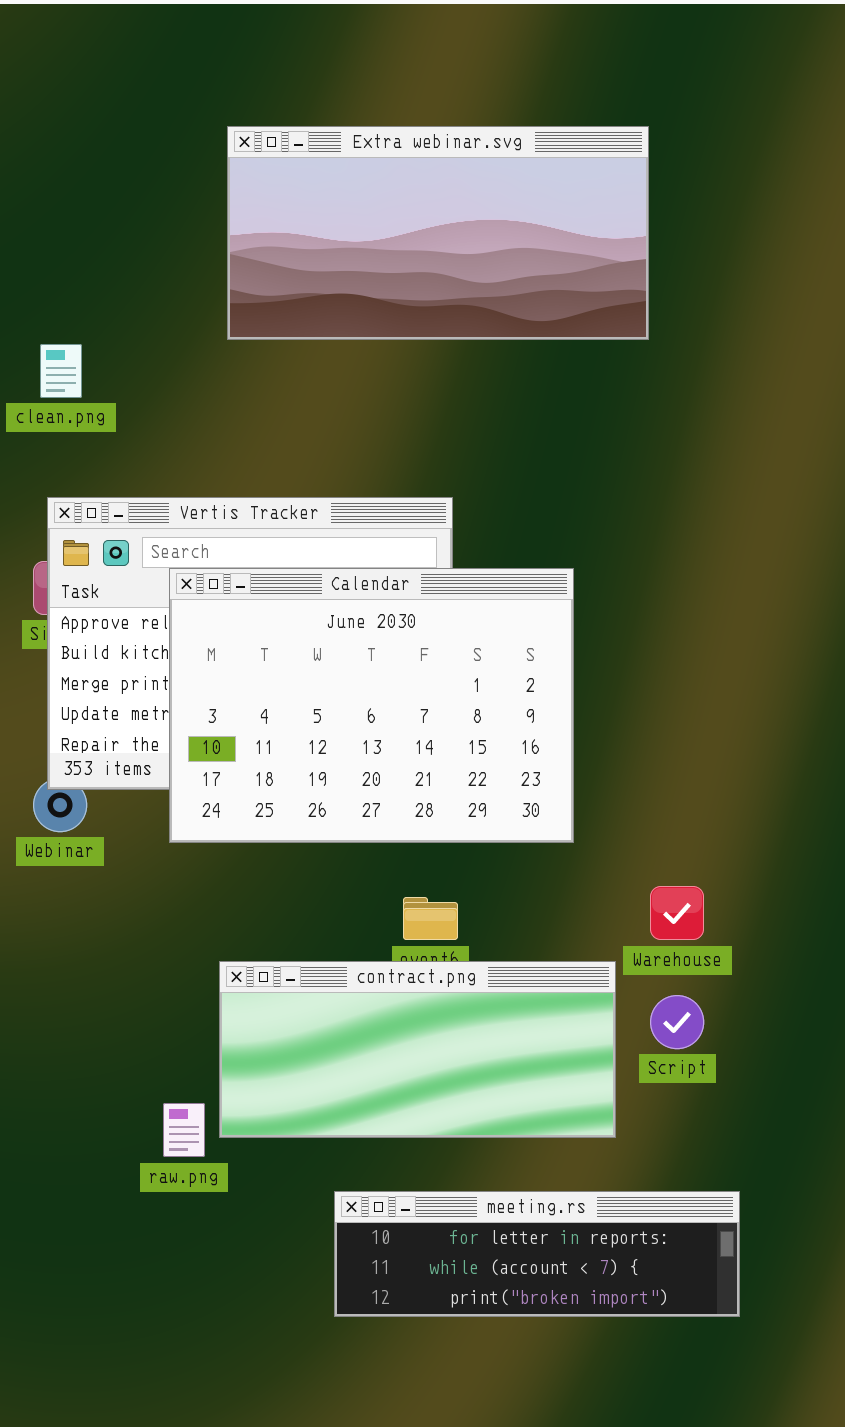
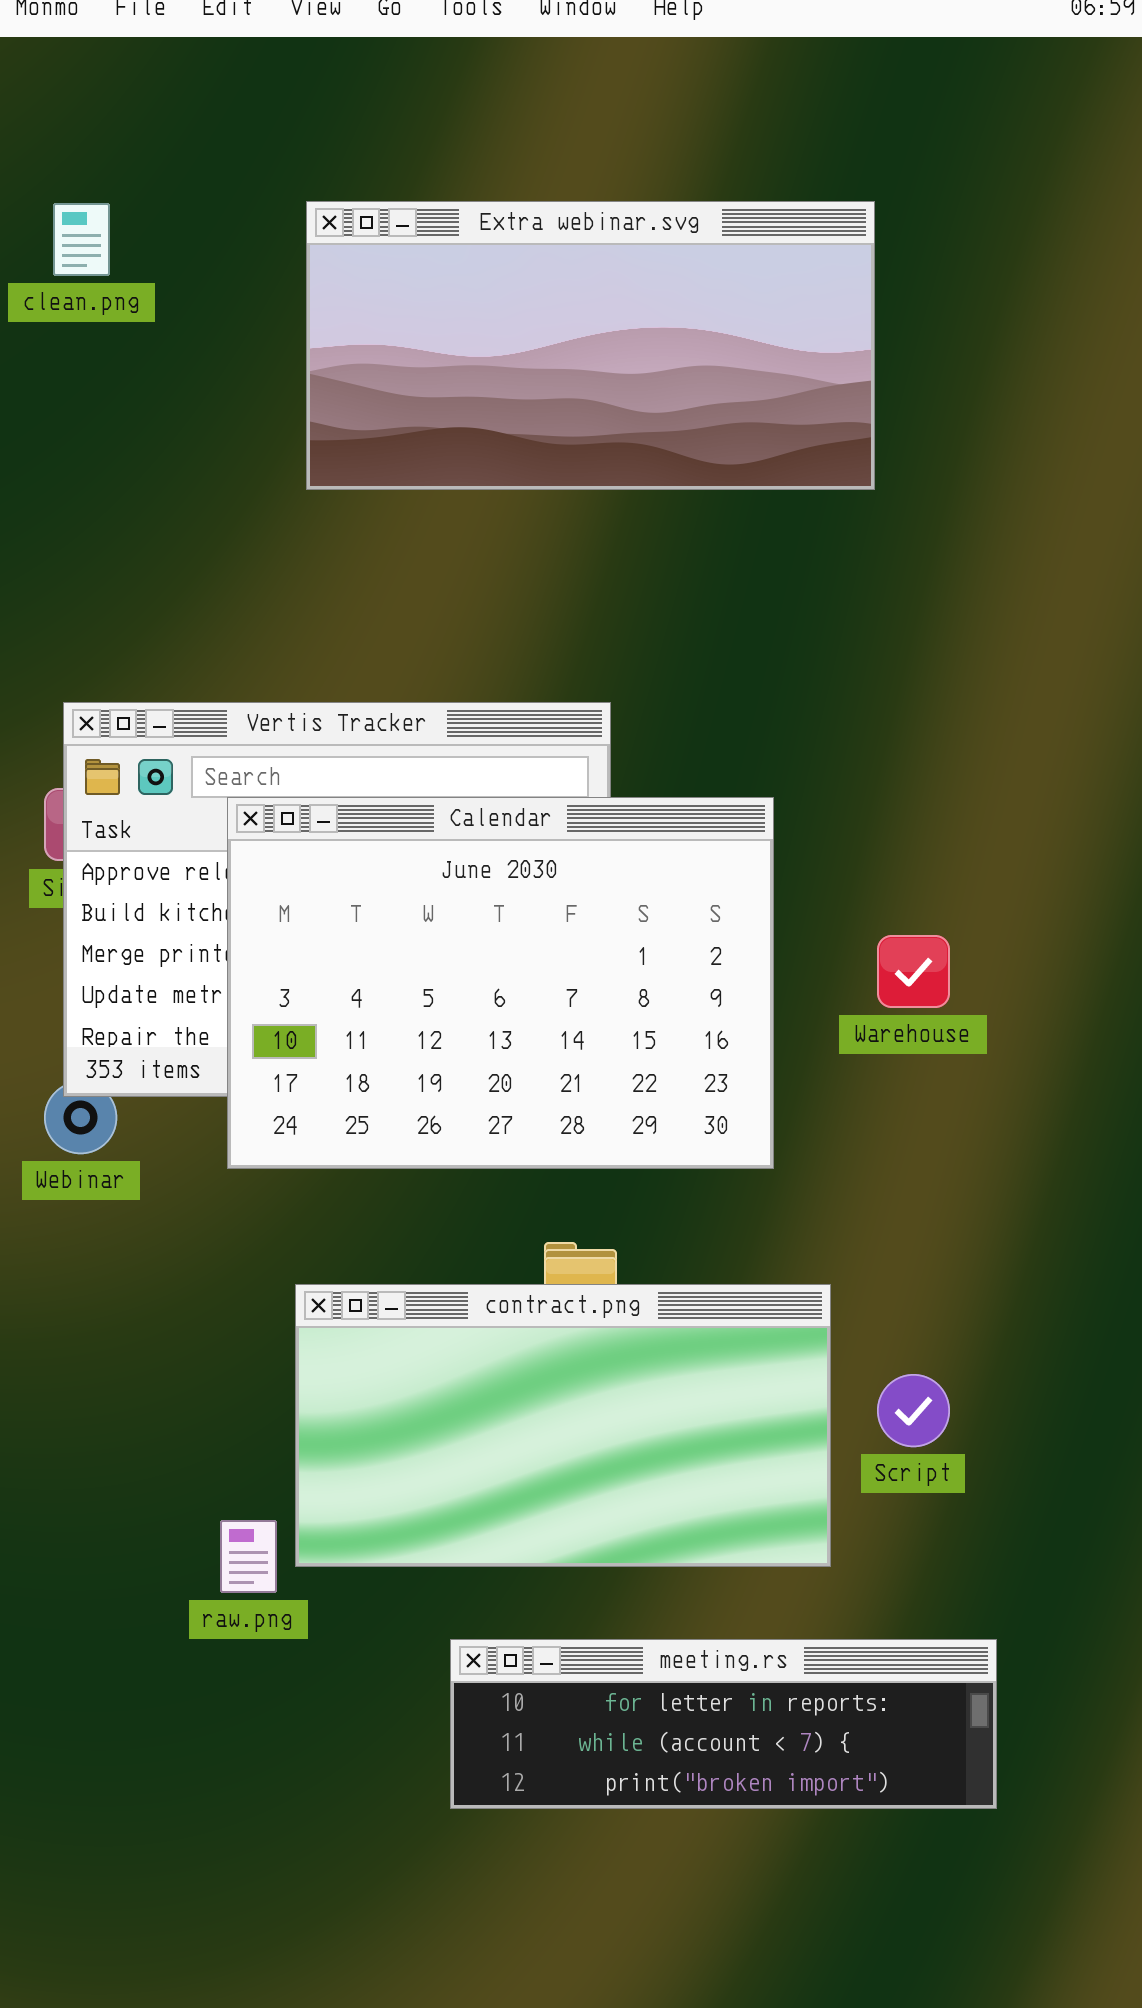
clean.png: [40,344,82,398] -> [53,203,110,276], moved
Warehouse: [650,886,704,940] -> [877,935,950,1008], moved
contract.png: [219,961,616,1138] -> [295,1284,831,1567], resized

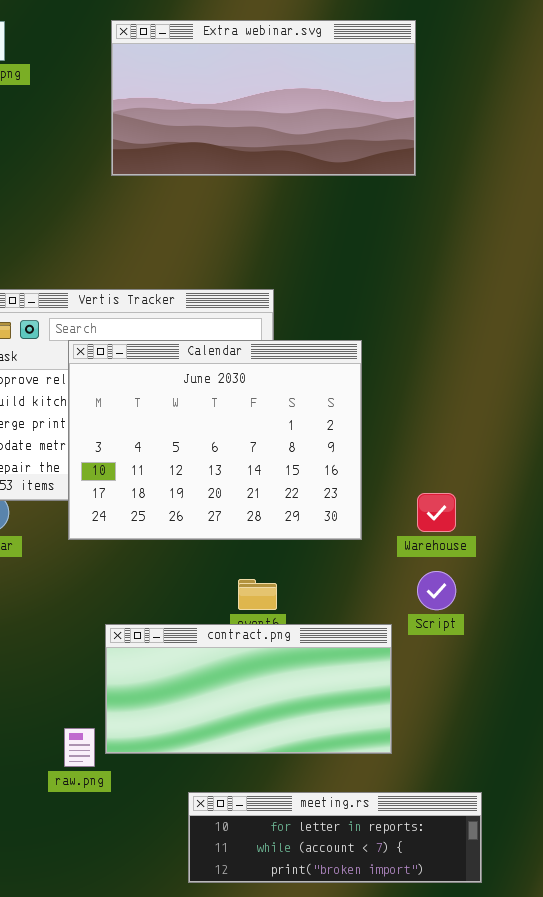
Warehouse: [877,935,950,1008] -> [417,493,456,532], moved
contract.png: [295,1284,831,1567] -> [105,624,392,754], resized
Script: [877,1374,950,1447] -> [417,571,456,610], moved

